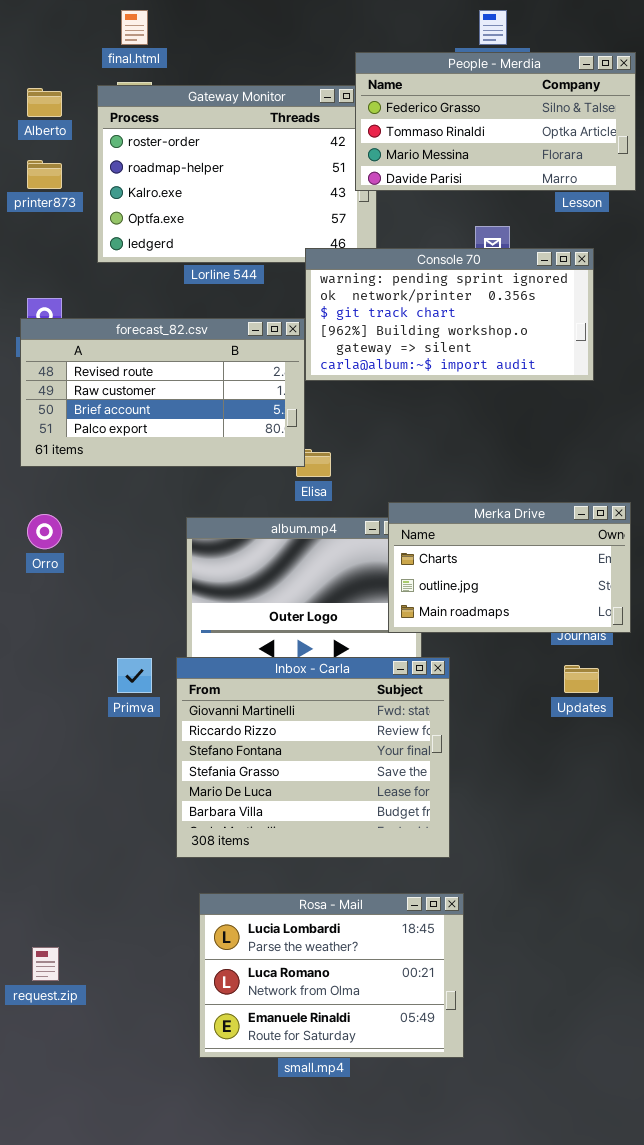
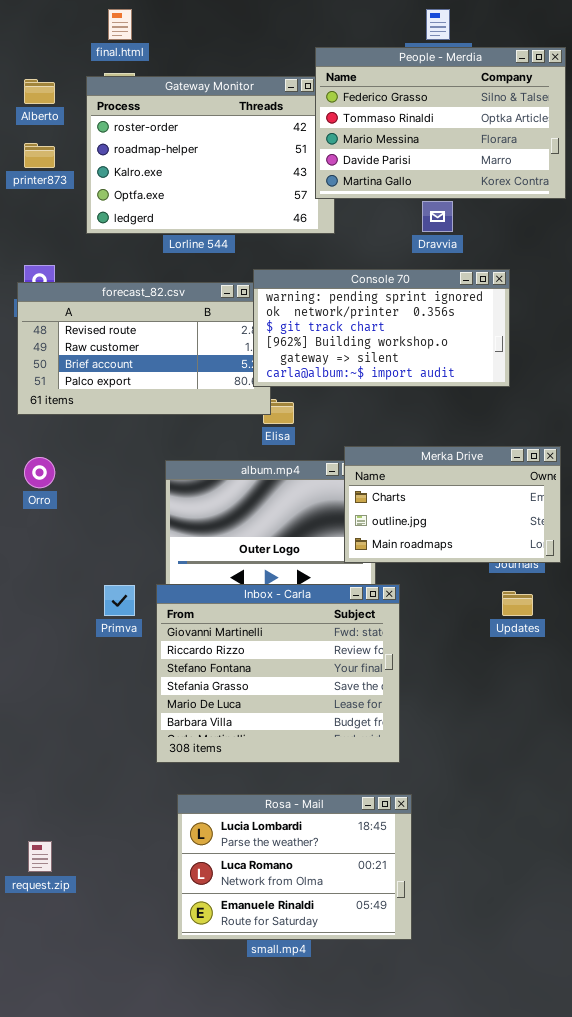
People - Merdia: [355,52,636,191] -> [315,47,566,199], resized
Console 70: [305,248,594,381] -> [253,269,510,387], moved

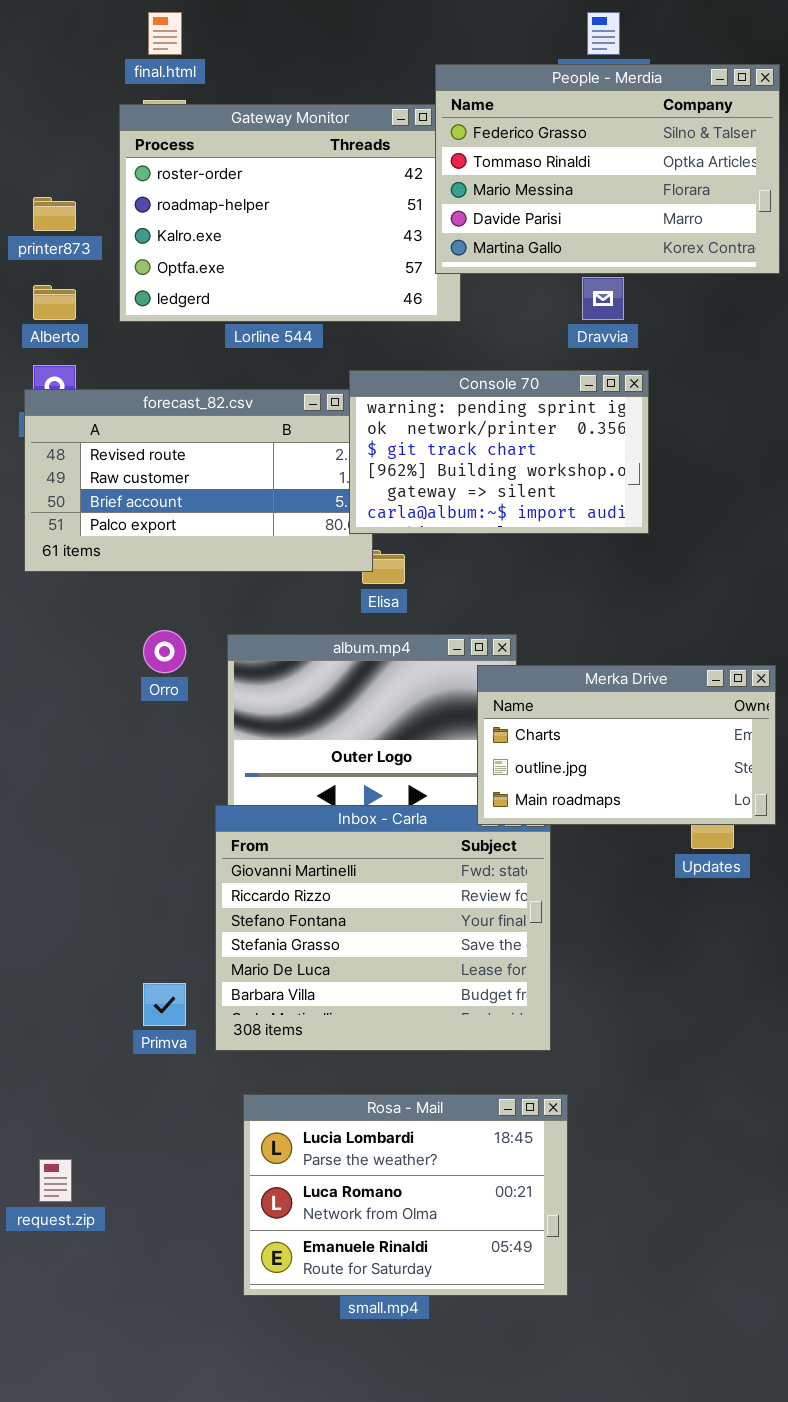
Alberto: [24,79,55,104] -> [33,285,76,320], moved
Console 70: [253,269,510,387] -> [349,370,649,534], resized
Merka Drive: [344,446,561,563] -> [477,665,776,825], moved
Orro: [24,457,55,488] -> [143,630,186,673], moved
Primva: [104,585,135,616] -> [143,983,186,1026], moved

